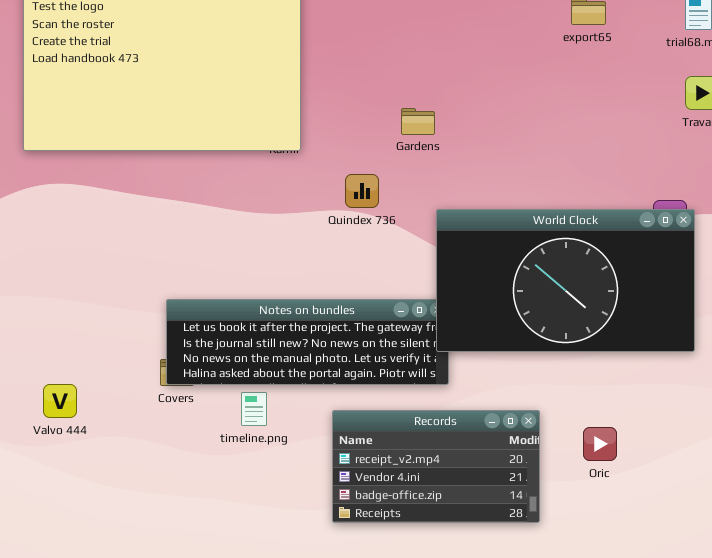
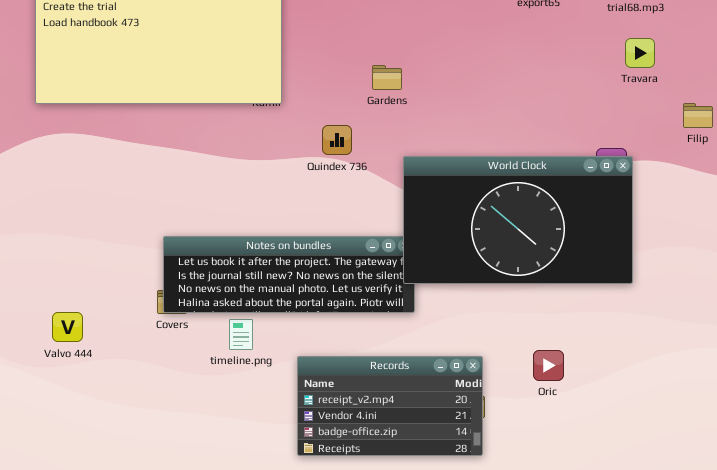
Records: [332,410,540,523] -> [297,356,483,456], moved

